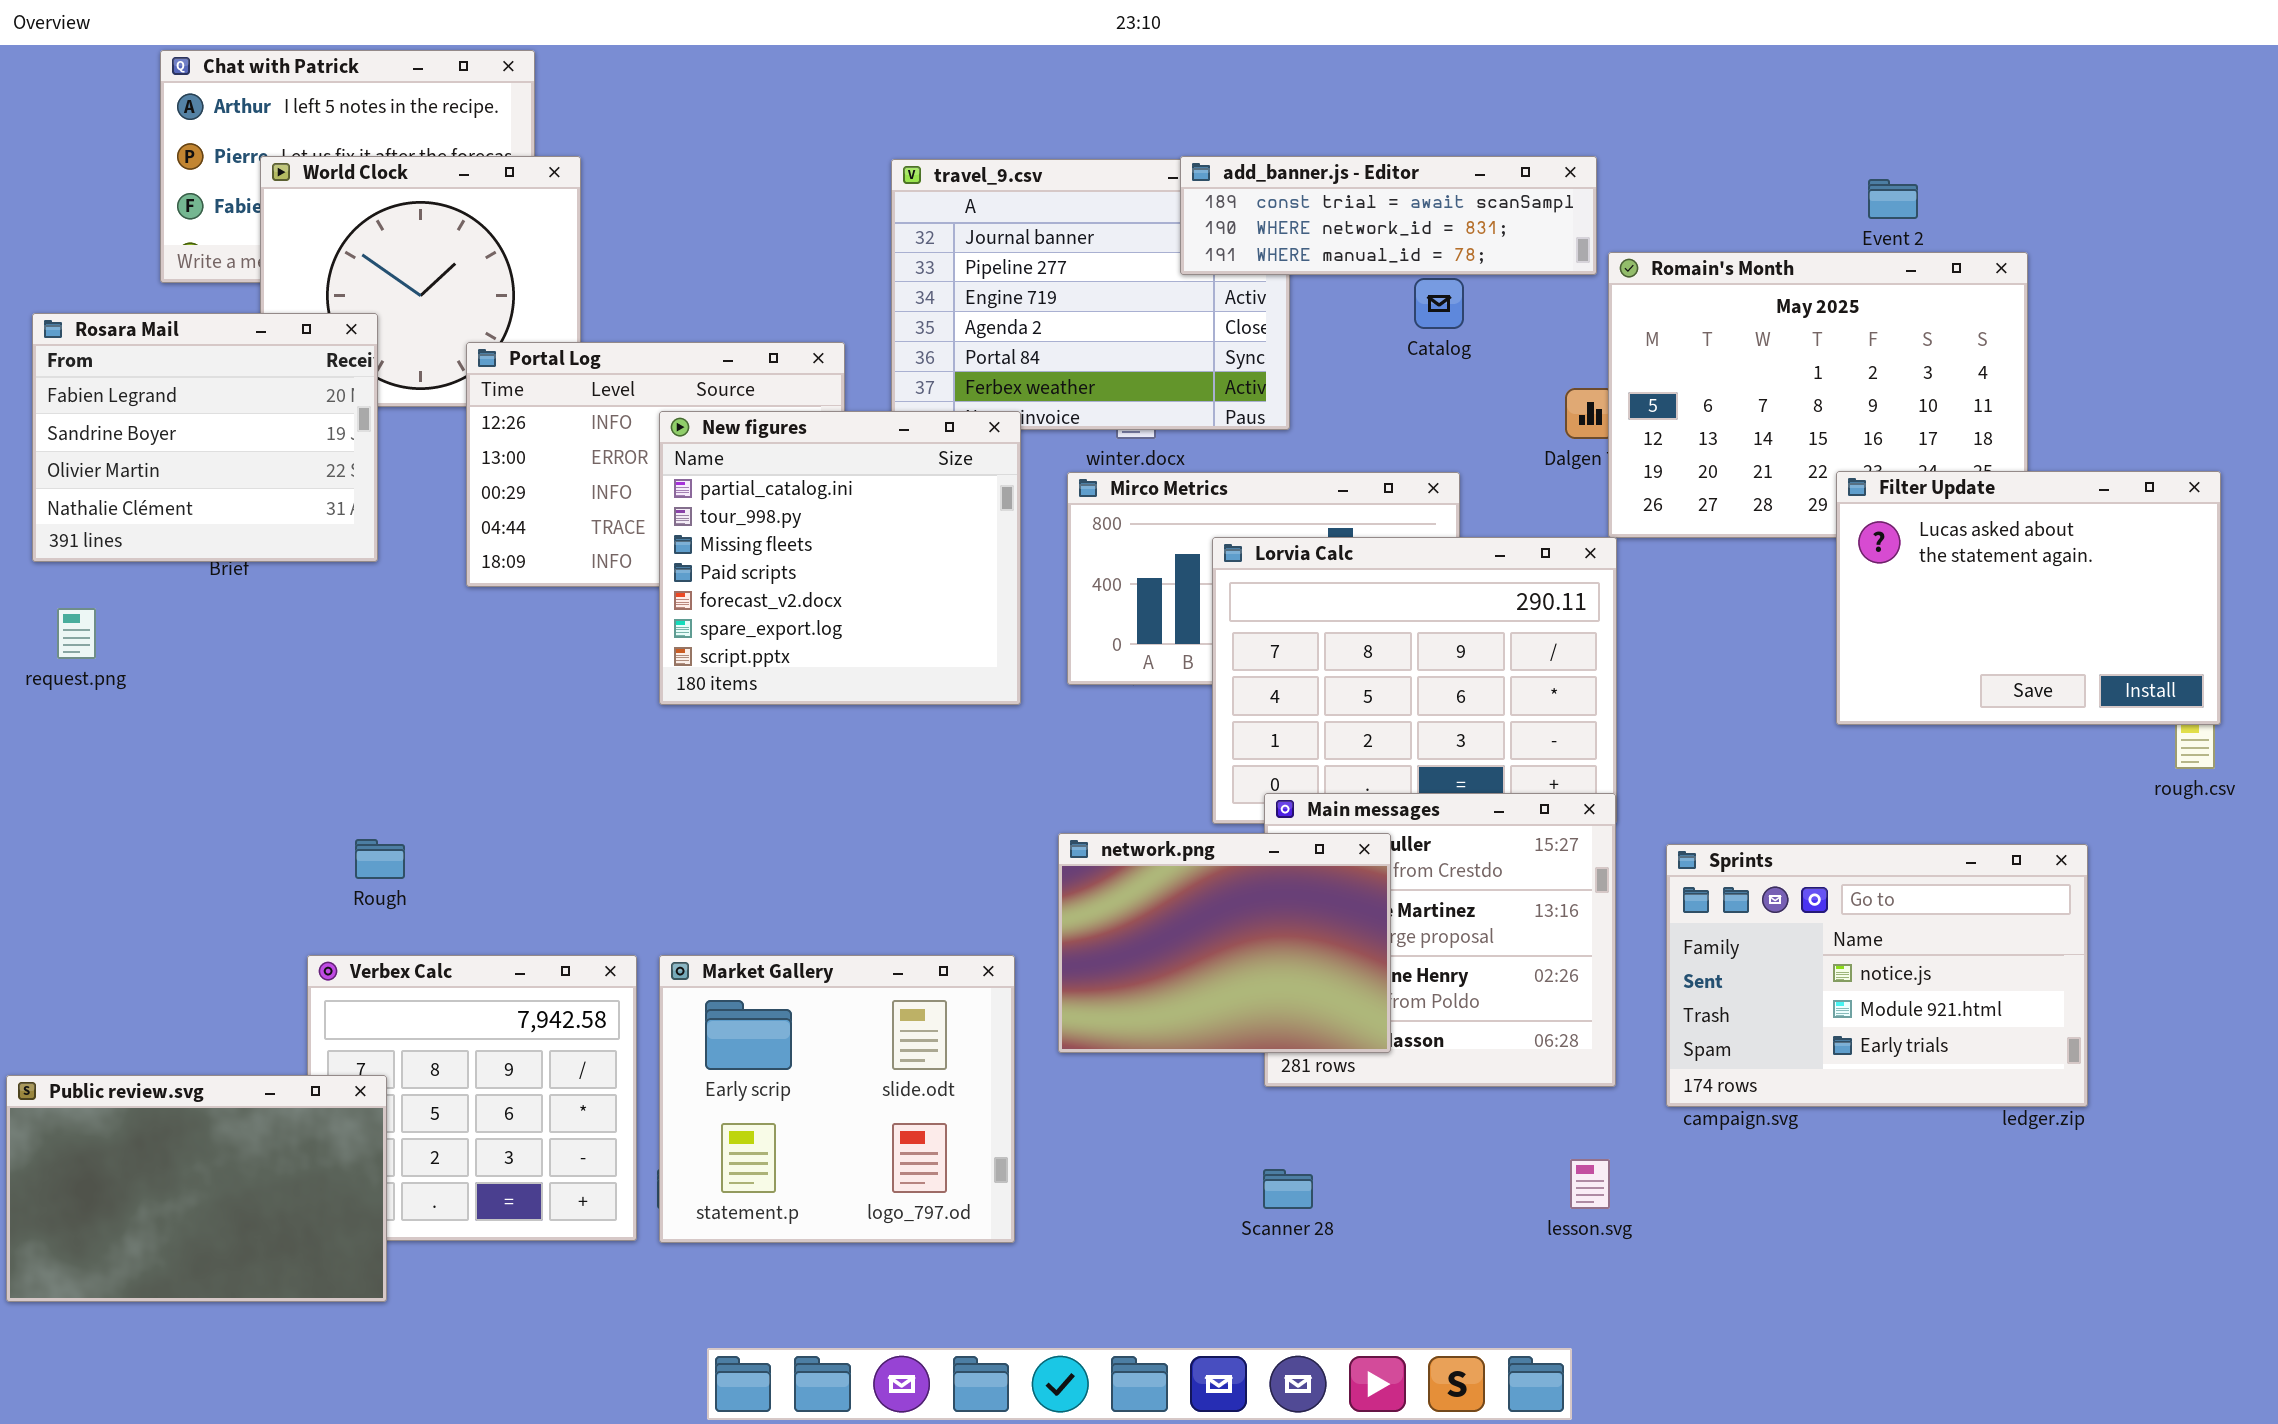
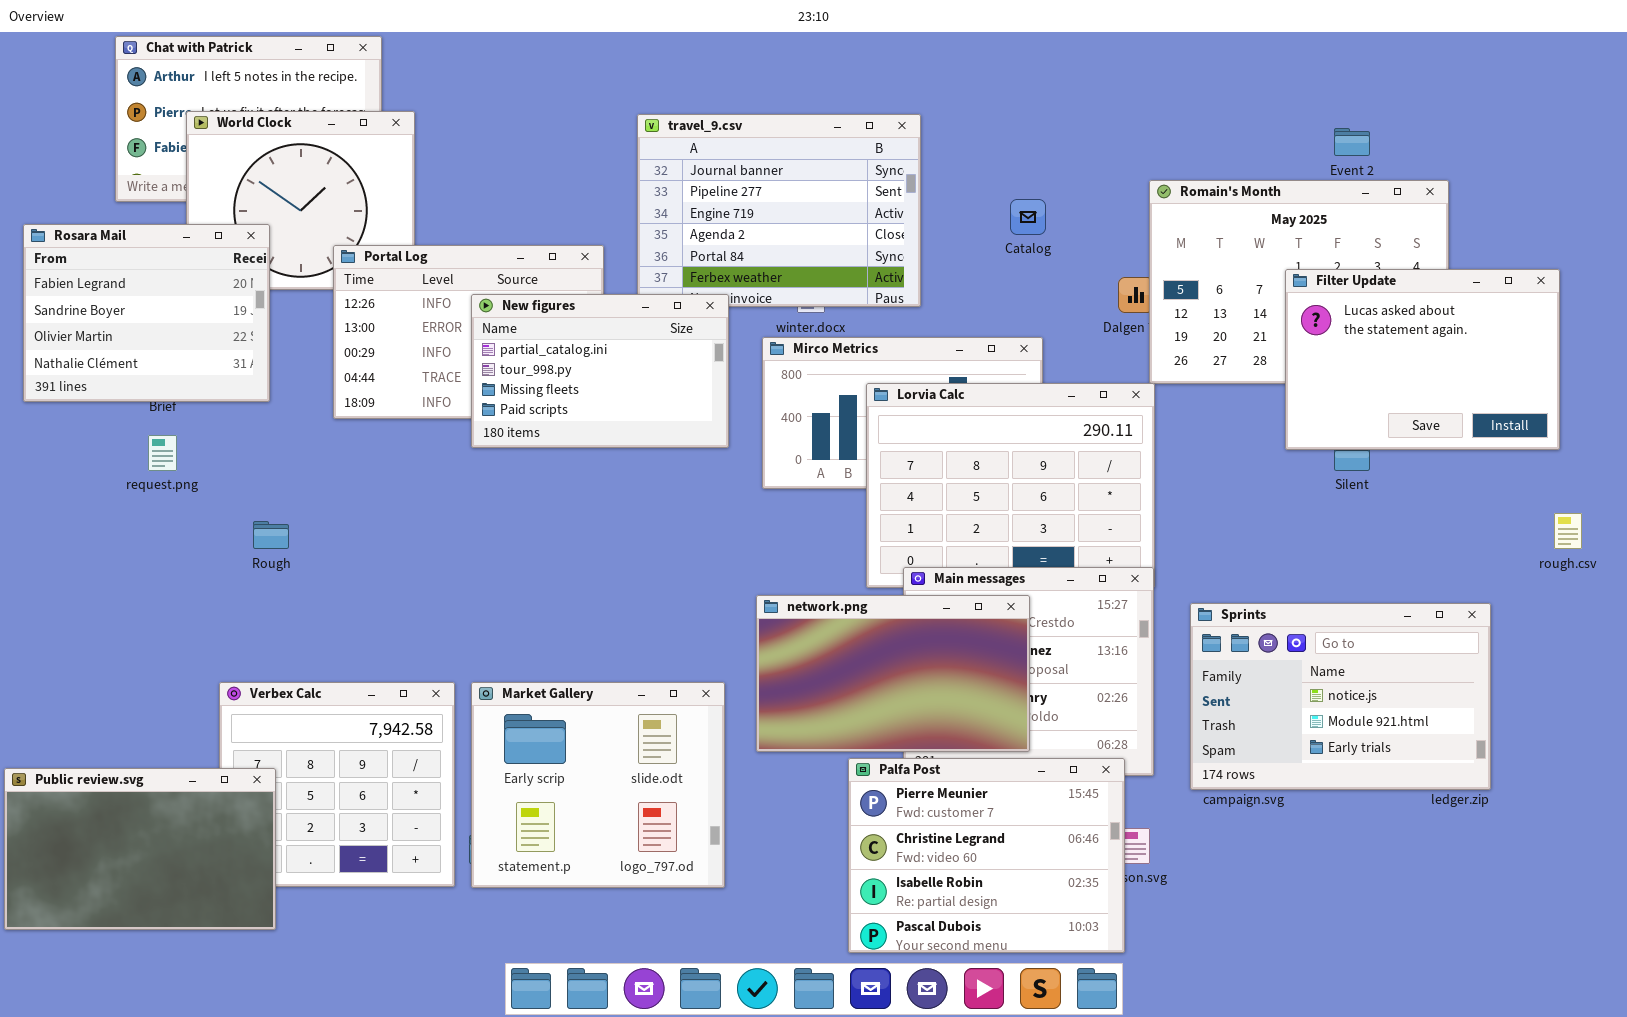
add_banner.js - Editor: [1180,156,1597,275] -> none, closed
New figures: [659,411,1021,705] -> [471,294,729,448], resized
Filter Update: [1836,471,2221,725] -> [1285,269,1560,450], moved
request.png: [57,608,96,659] -> [148,435,177,471], moved
network.png: [1058,833,1391,1053] -> [756,595,1030,752], resized
Rough: [355,839,405,879] -> [253,521,289,549], moved
Palfa Post: none -> [848,758,1125,953], opened

